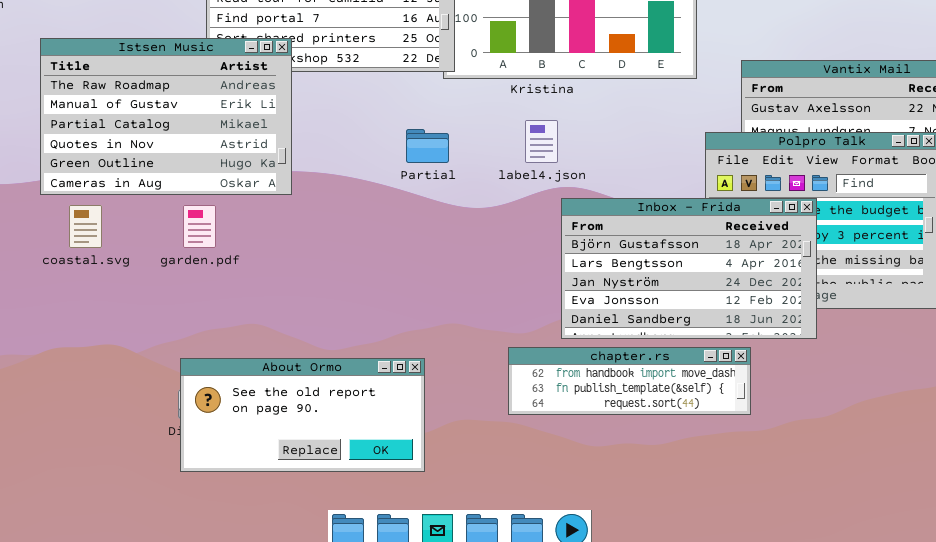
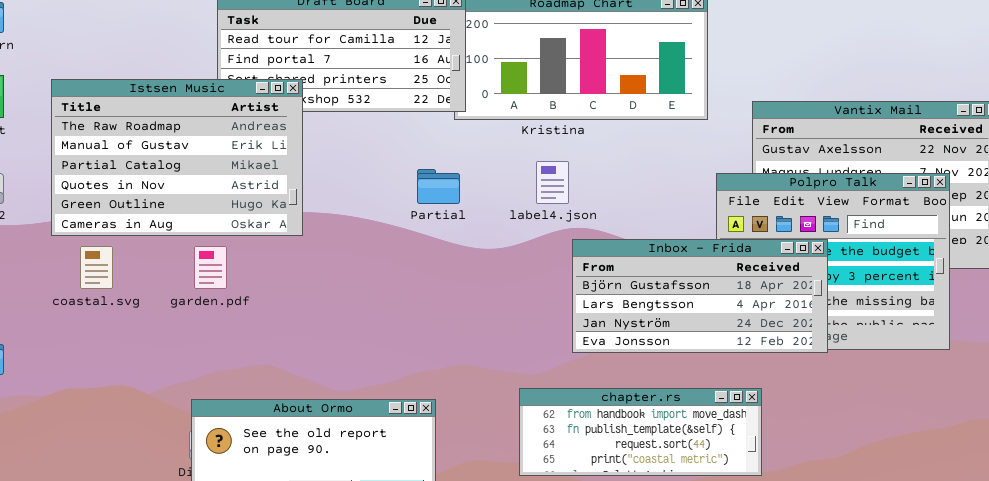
Inbox - Frida: [561,198,817,339] -> [572,239,828,353], resized
chapter.rs: [508,347,751,415] -> [519,388,762,476], resized

